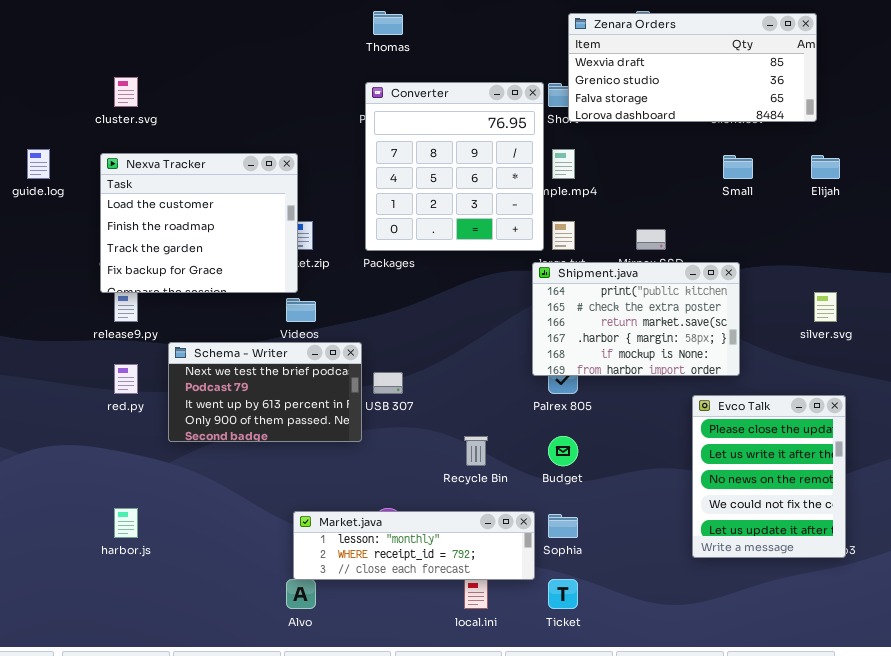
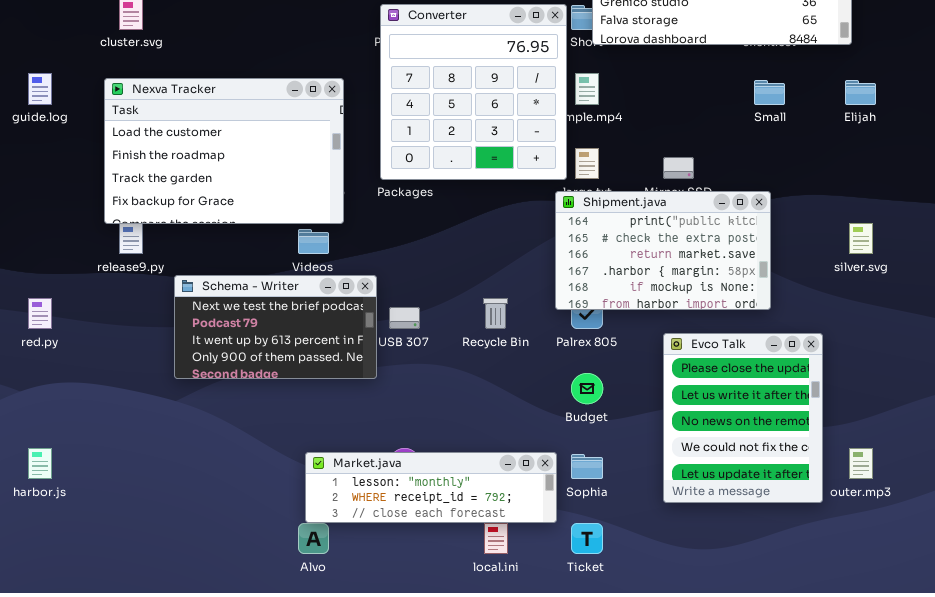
Nexva Tracker: [100,153,298,293] -> [104,78,344,224], resized
red.py: [114,364,138,394] -> [28,298,52,329], moved
Evco Talk: [692,395,846,558] -> [663,333,823,503], moved
Recycle Bin: [464,436,488,466] -> [483,298,508,329], moved
harbor.js: [114,508,138,538] -> [28,448,52,479], moved

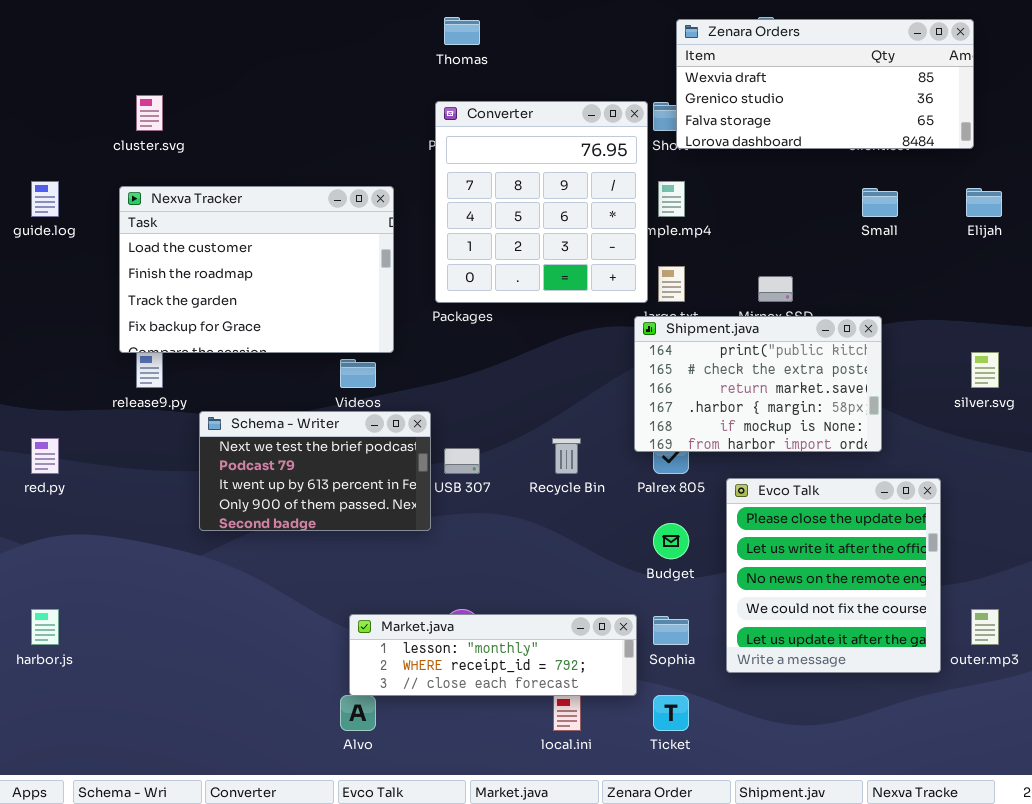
Evco Talk: [663,333,823,503] -> [726,478,941,673], resized

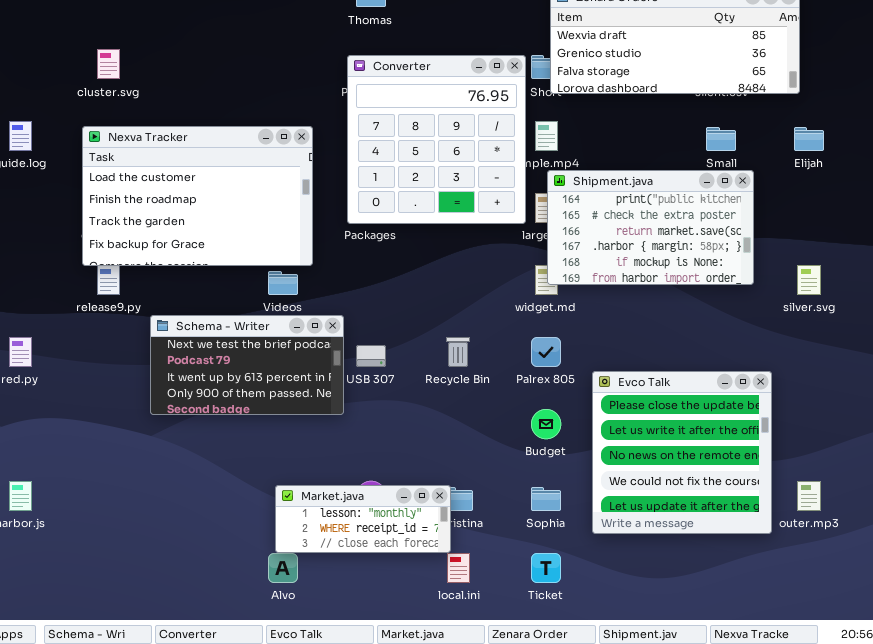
Shipment.java: [634,316,882,452] -> [547,170,754,285], moved
Market.java: [349,614,637,696] -> [275,485,451,553], resized

